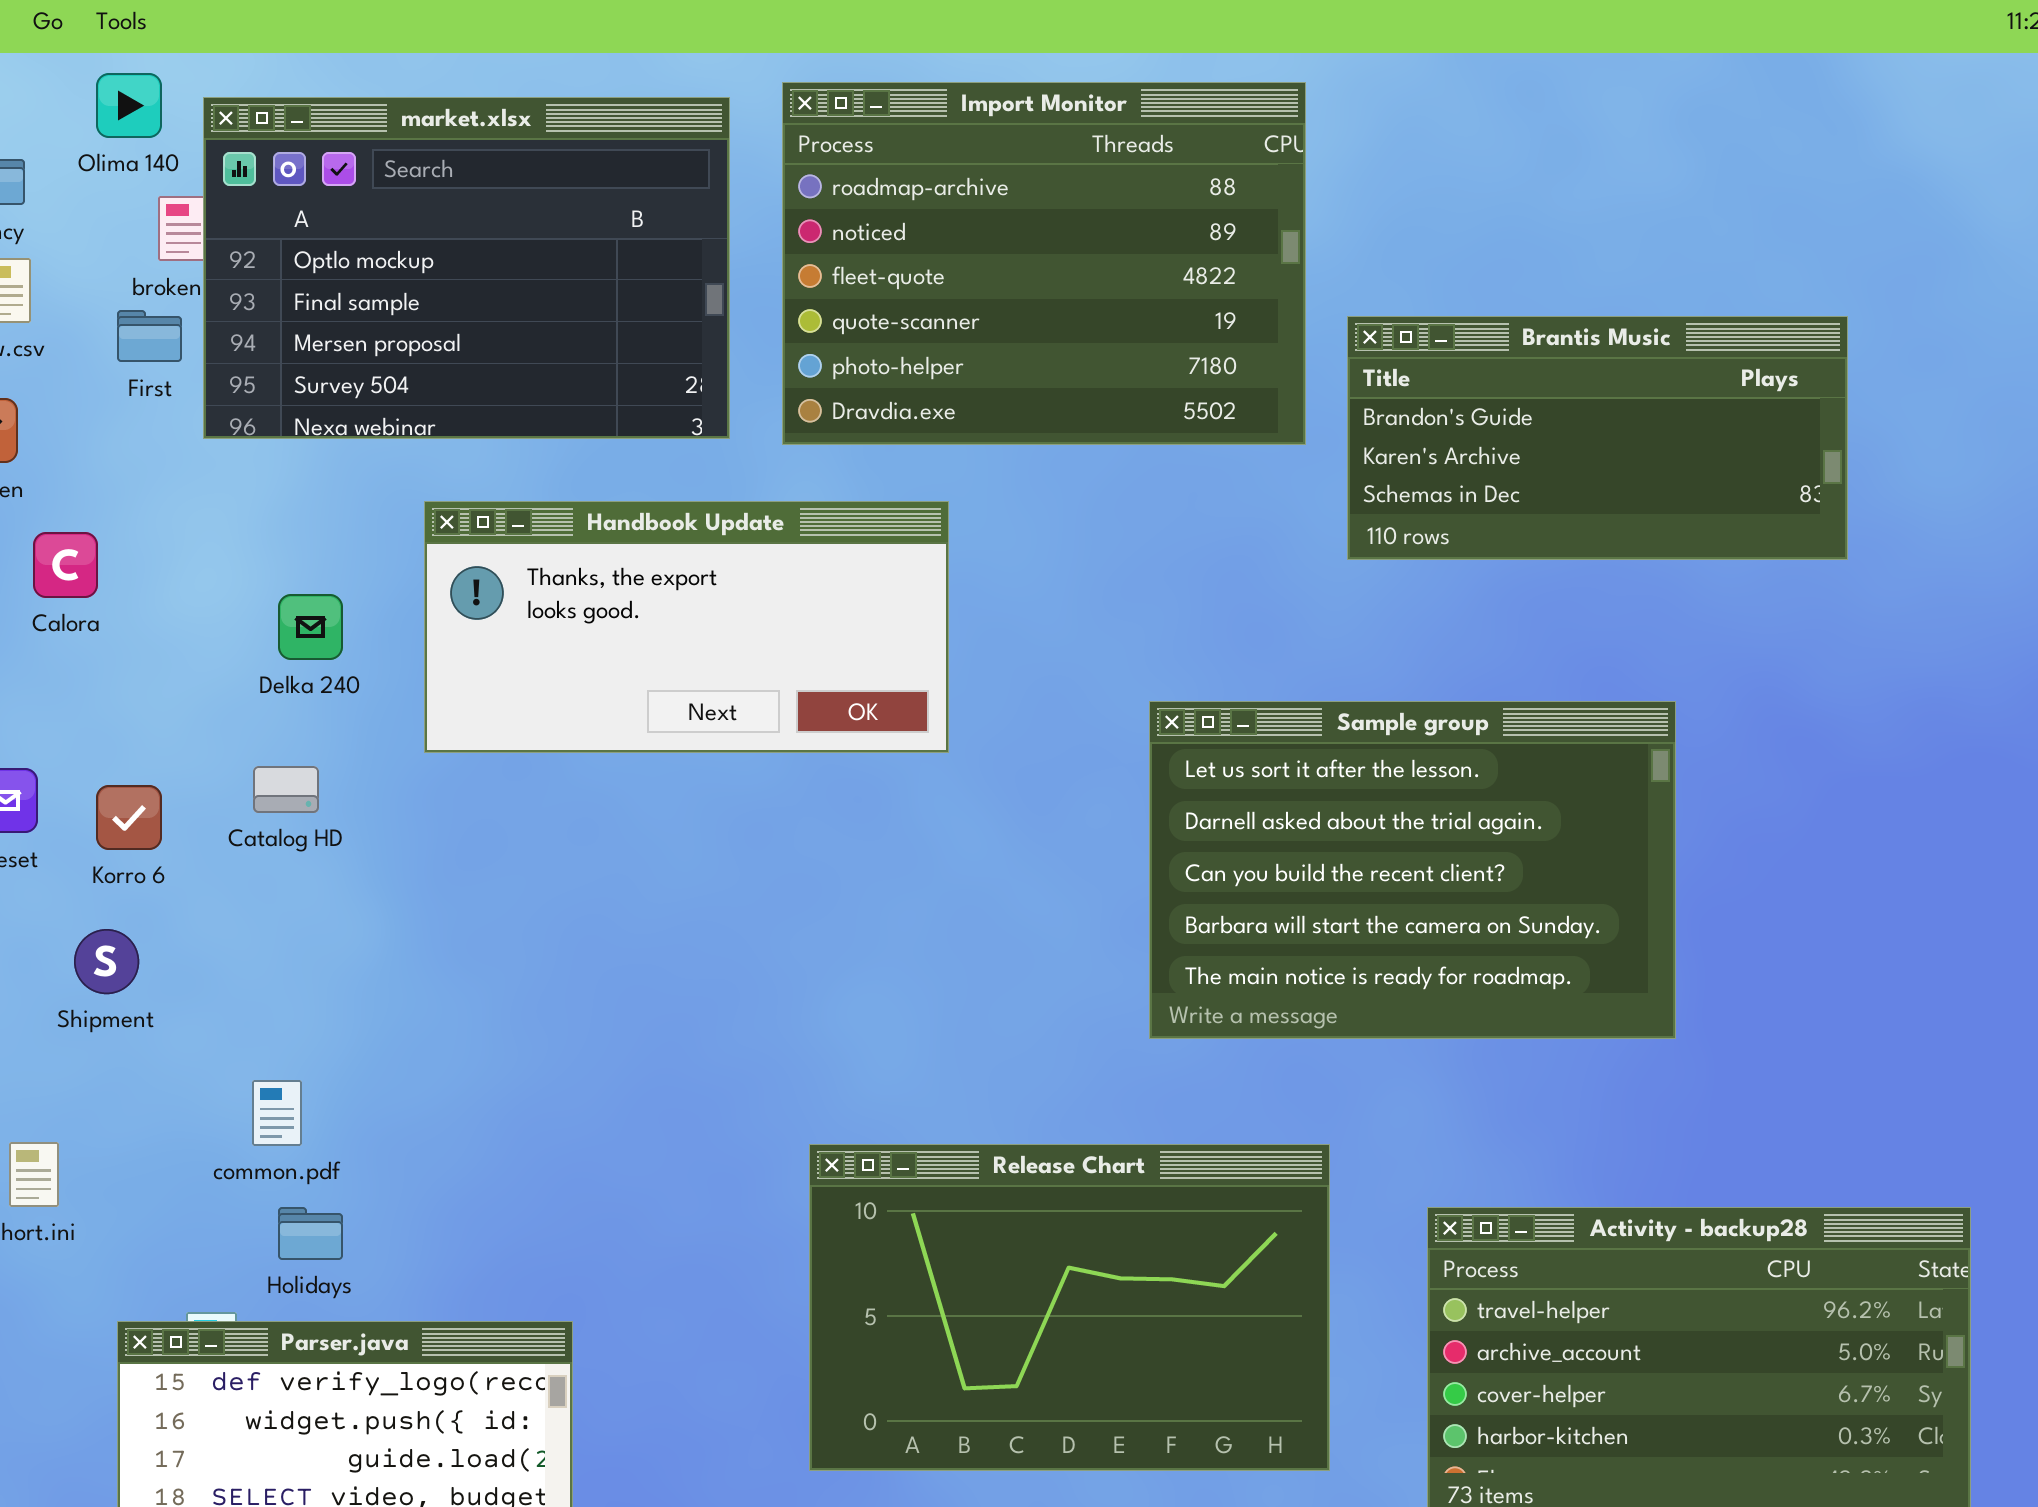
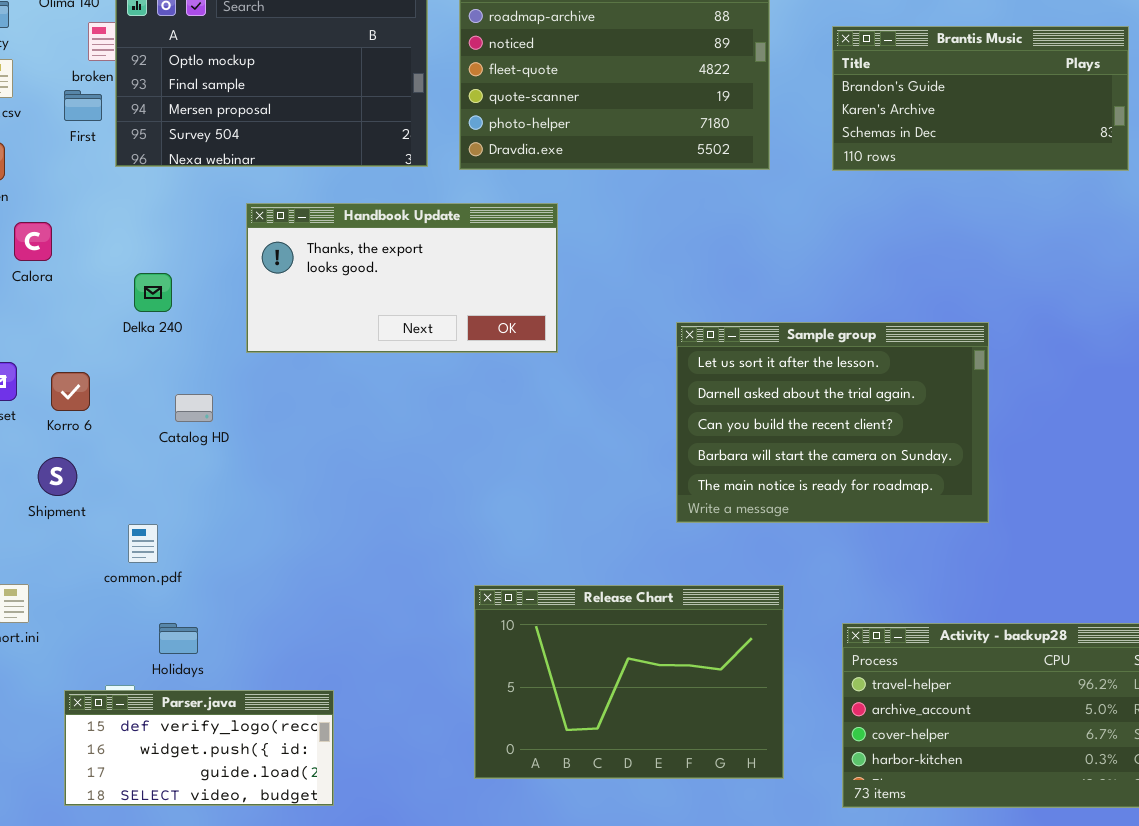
Brantis Music: [1347,316,1848,560] -> [832,26,1129,171], moved
Delka 240: [278,594,343,660] -> [134,273,172,312], moved
Catalog HD: [253,766,319,813] -> [175,394,213,422], moved
common.pdf: [252,1080,302,1146] -> [128,524,158,563], moved

